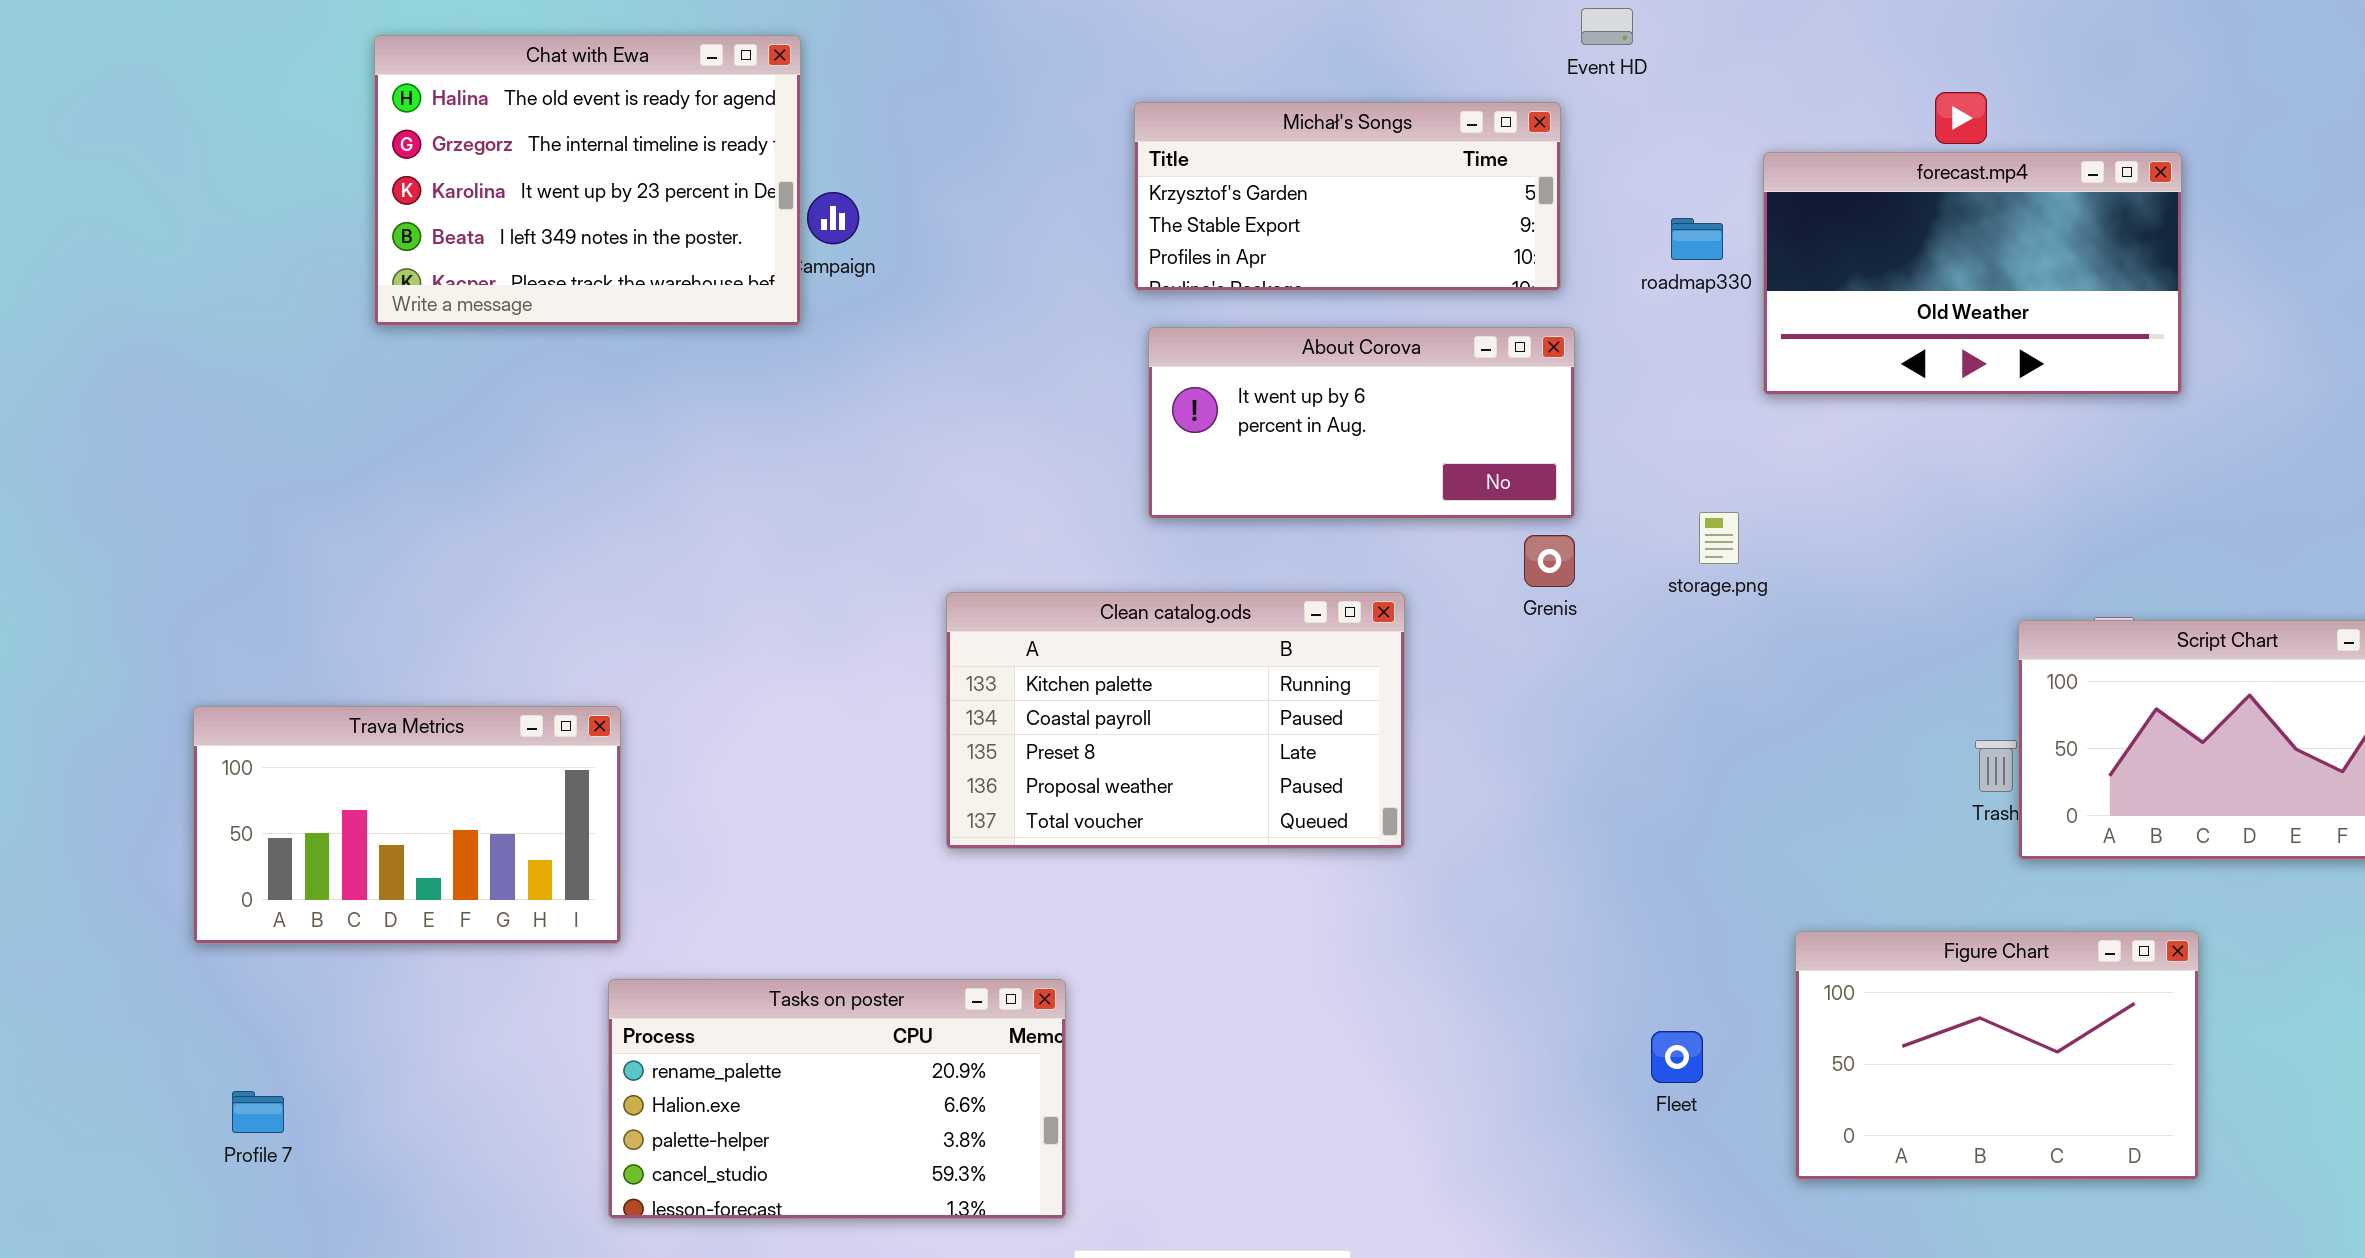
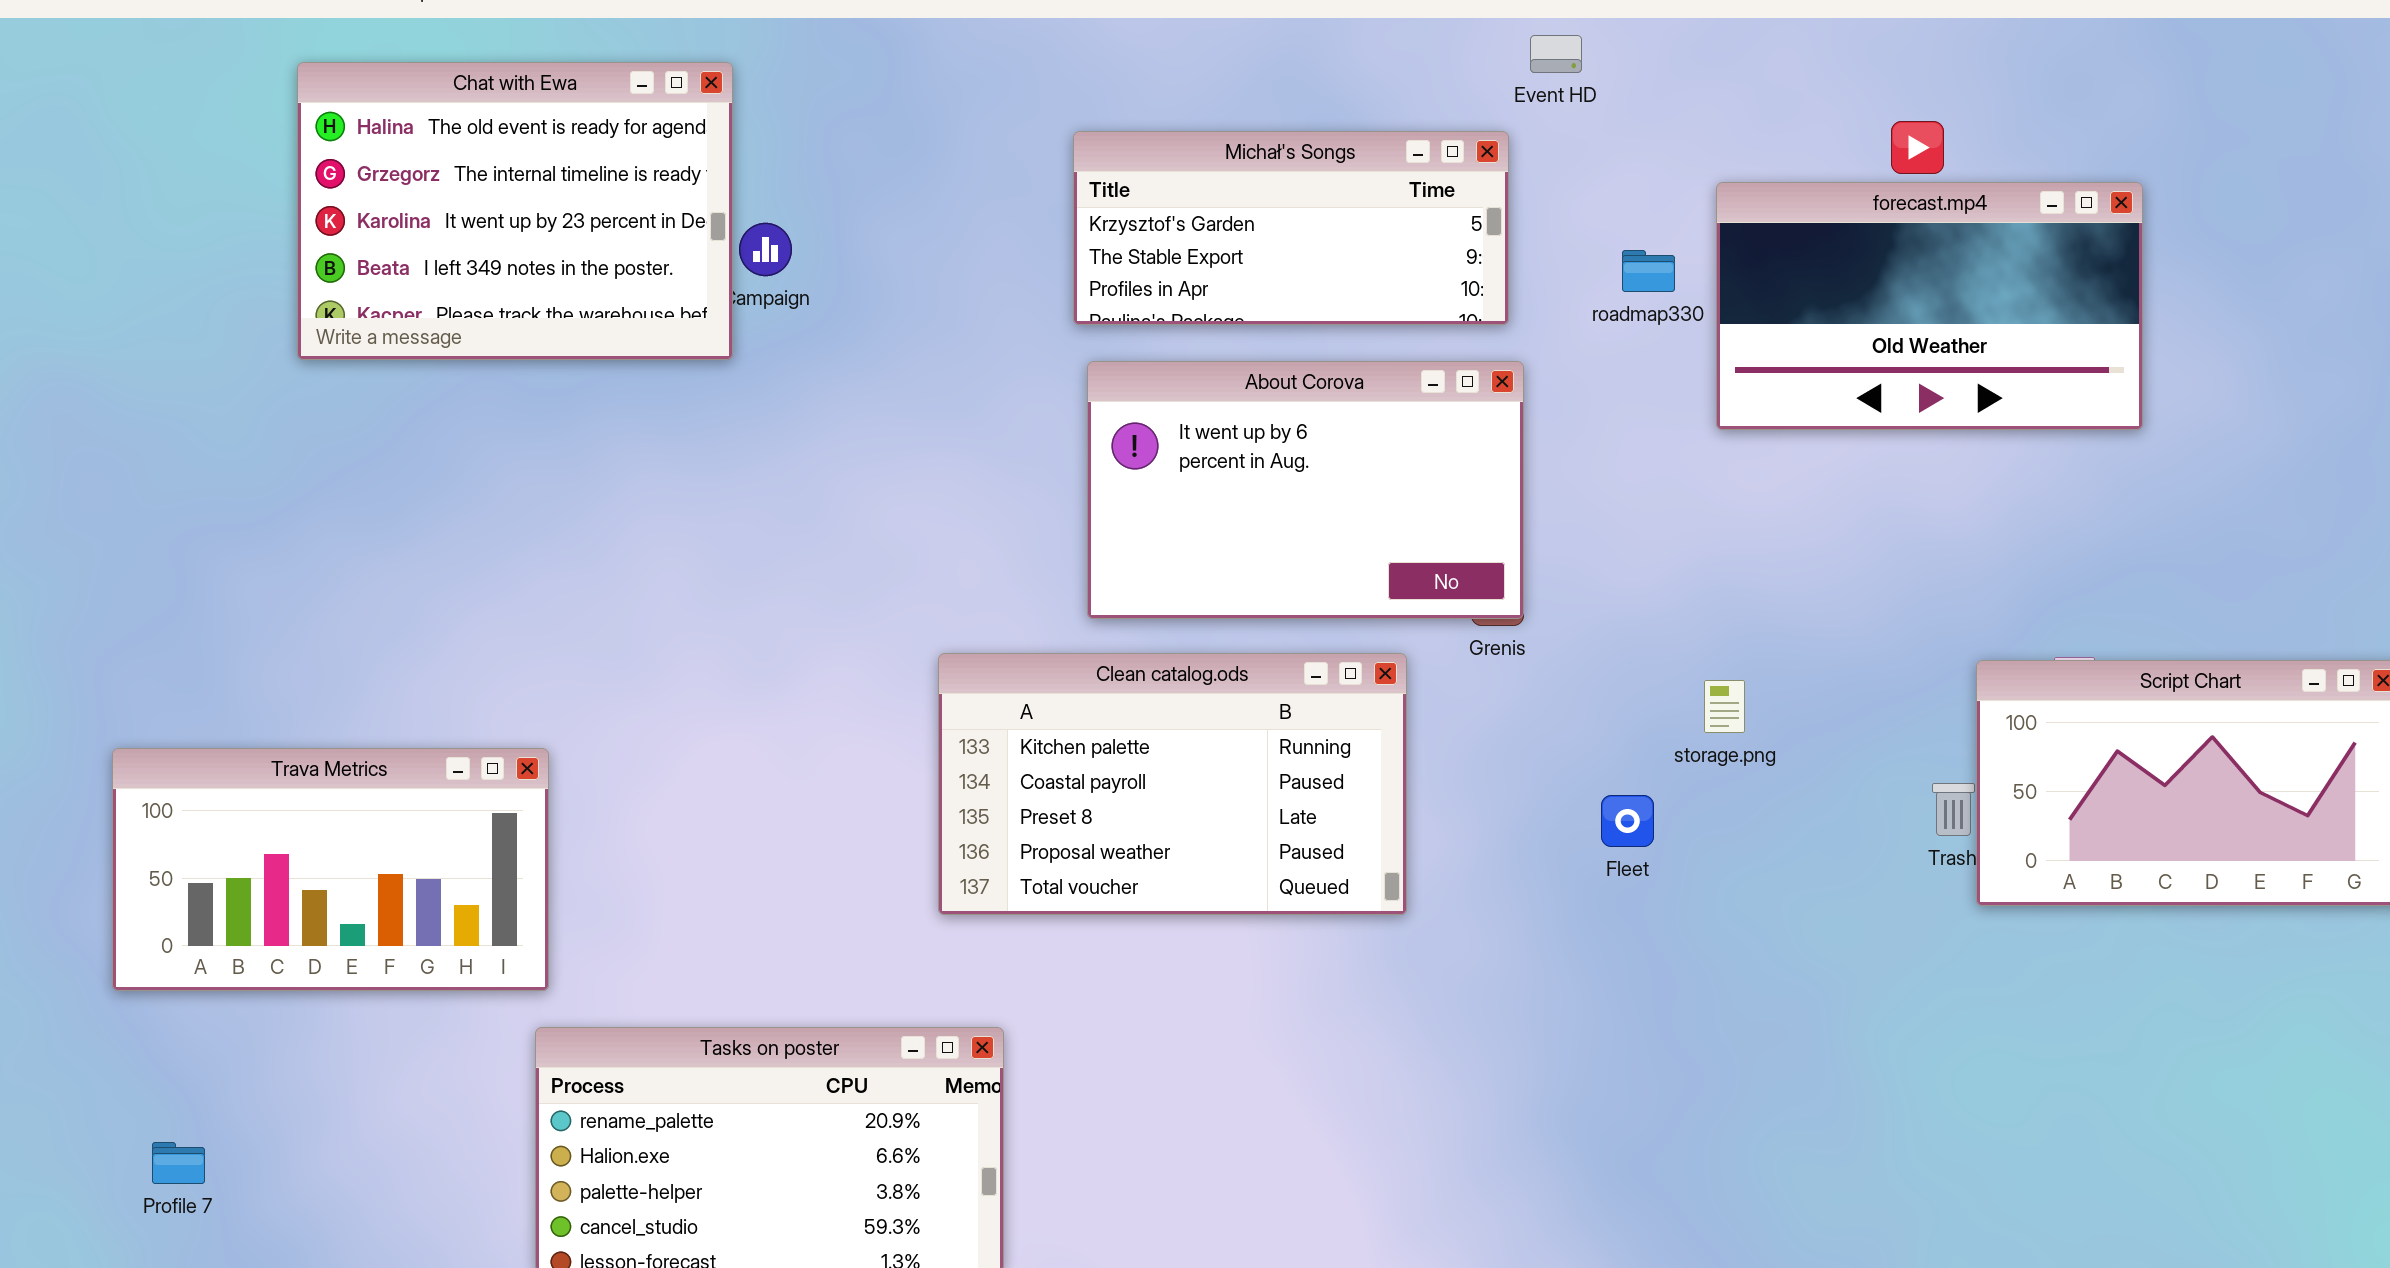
About Corova: [1148,327,1575,519] -> [1087,361,1524,619], resized
storage.png: [1699,512,1739,564] -> [1704,680,1745,733], moved
Clean catalog.ods: [946,592,1405,849] -> [938,653,1407,915], moved
Figure Chart: [1795,931,2199,1180] -> none, closed
Fleet: [1651,1031,1703,1083] -> [1601,795,1654,847], moved

